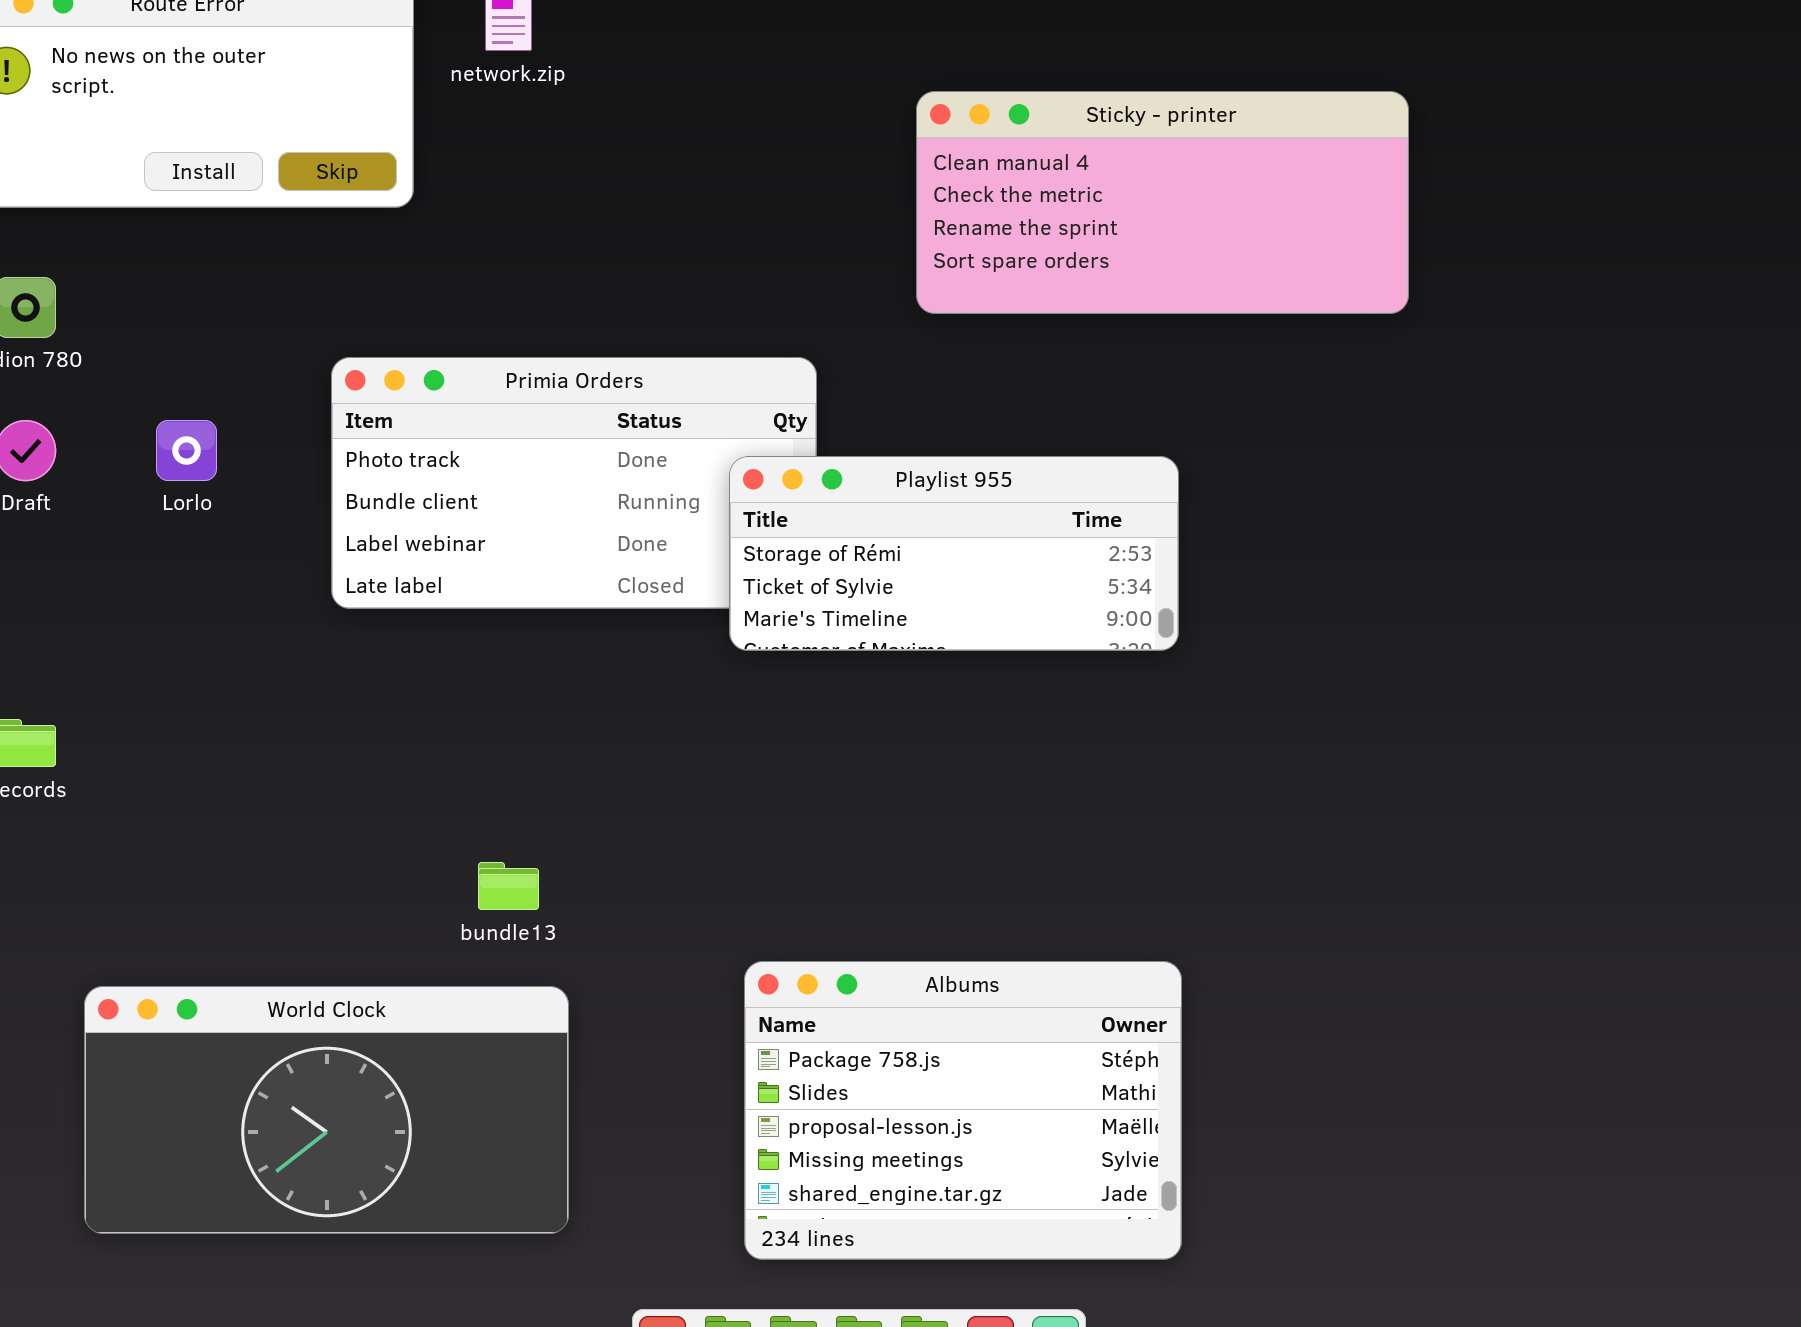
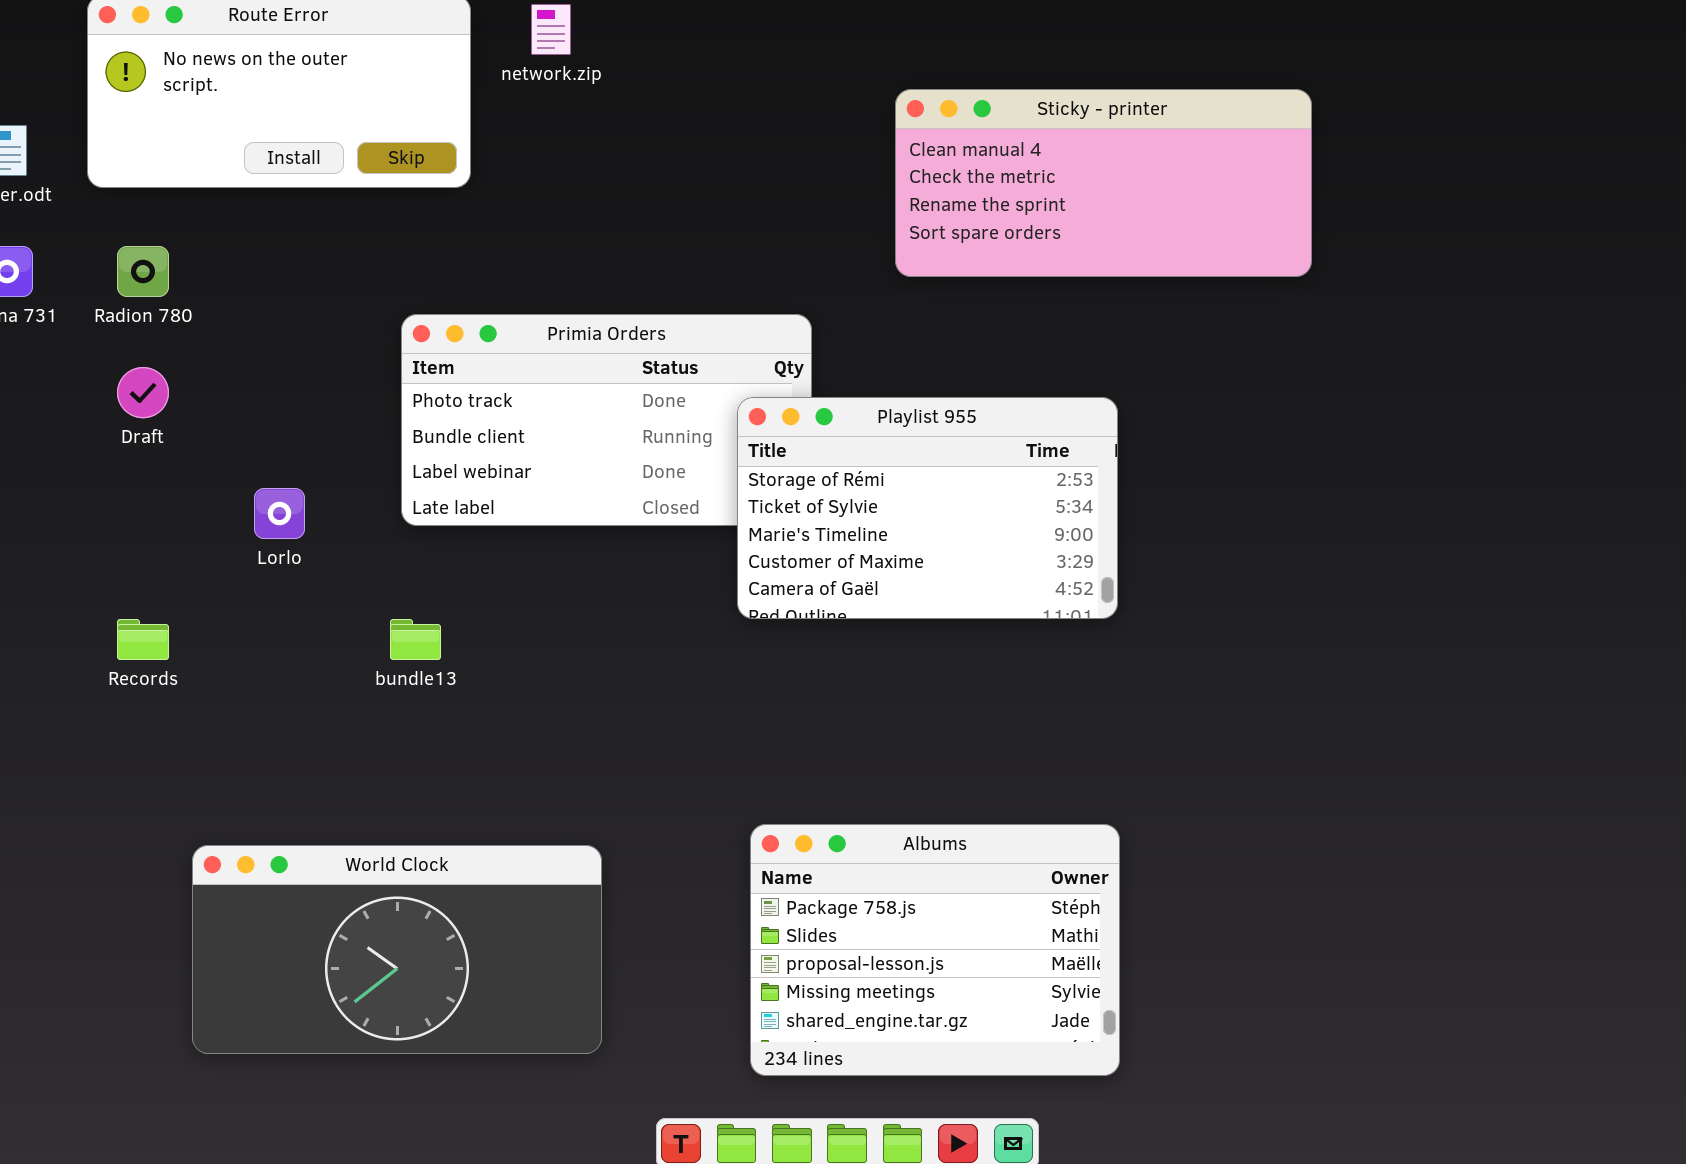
Lorlo: [156,420,217,481] -> [254,488,305,539], moved
Playlist 955: [729,456,1179,651] -> [737,397,1118,619], resized
bundle13: [478,862,539,910] -> [390,619,441,660], moved

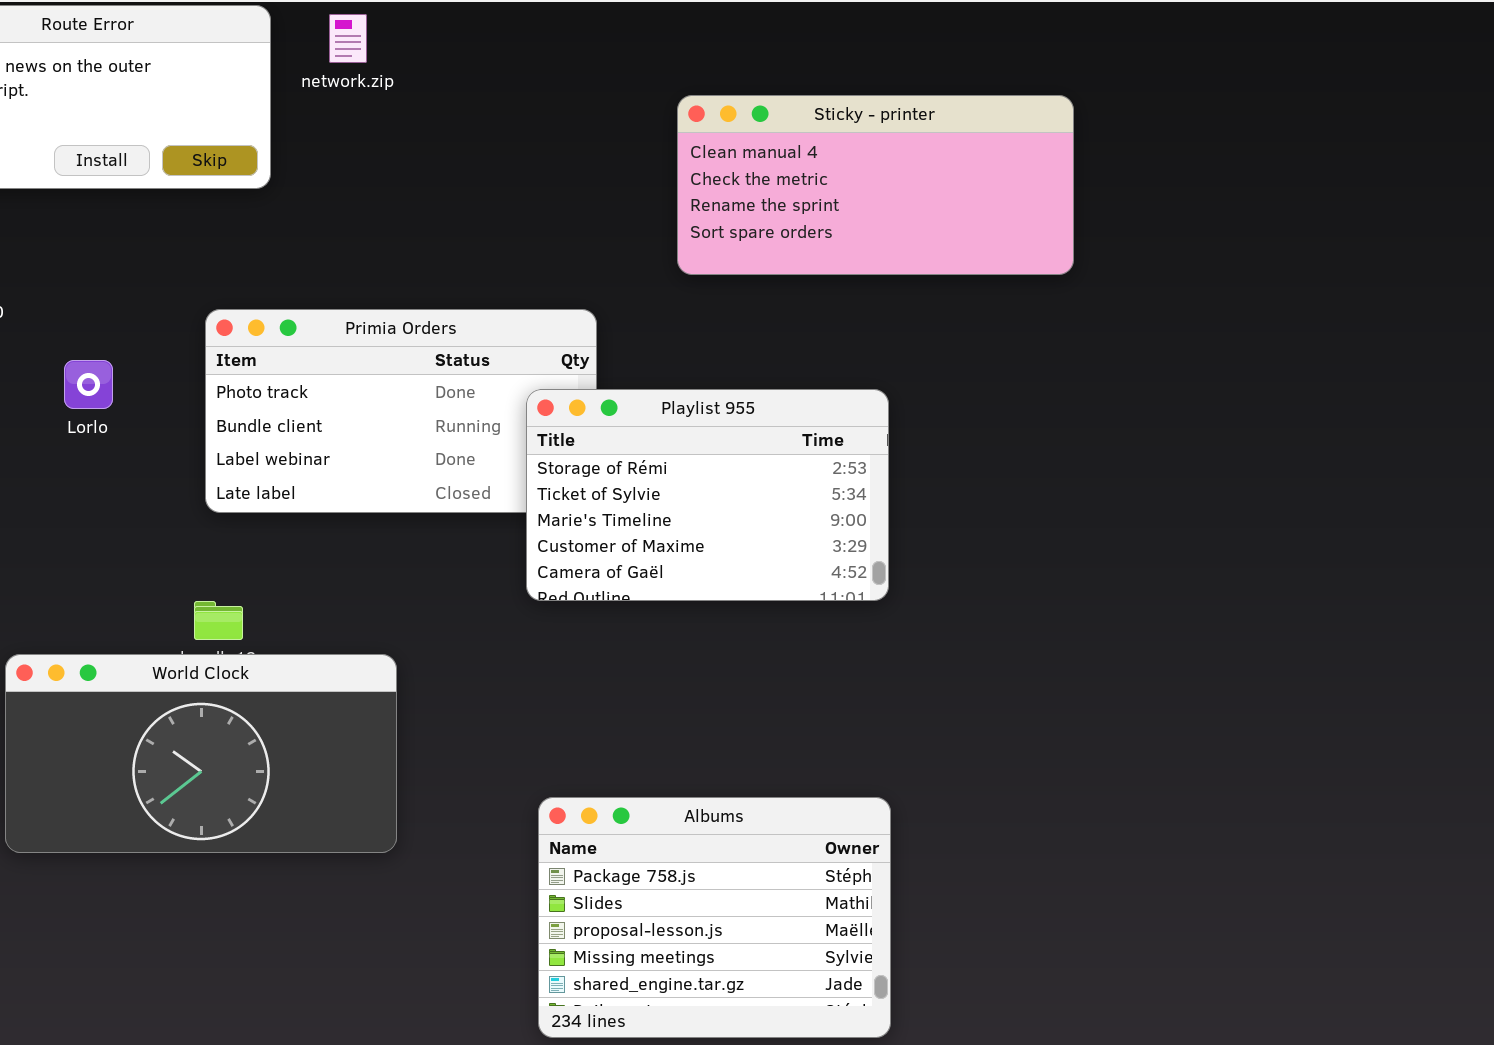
Lorlo: [254,488,305,539] -> [64,360,113,409], moved
World Clock: [192,845,602,1054] -> [5,654,397,853], moved

